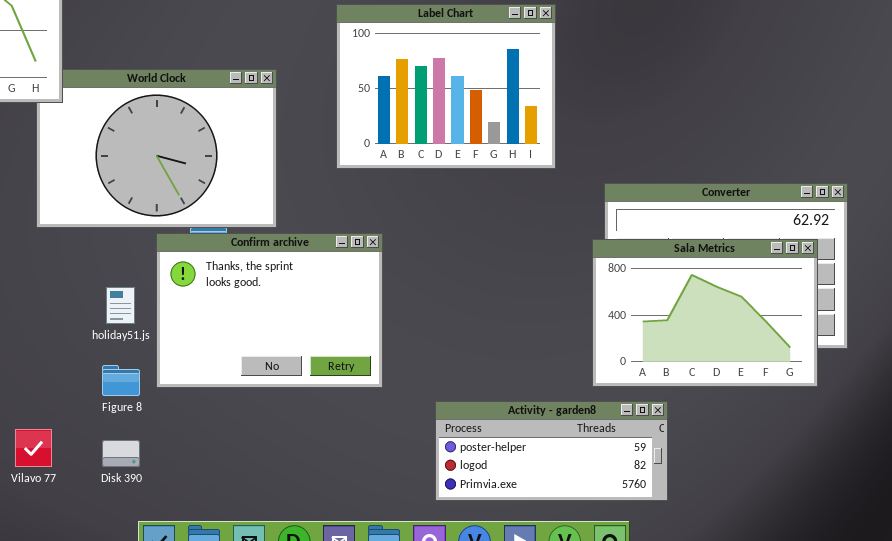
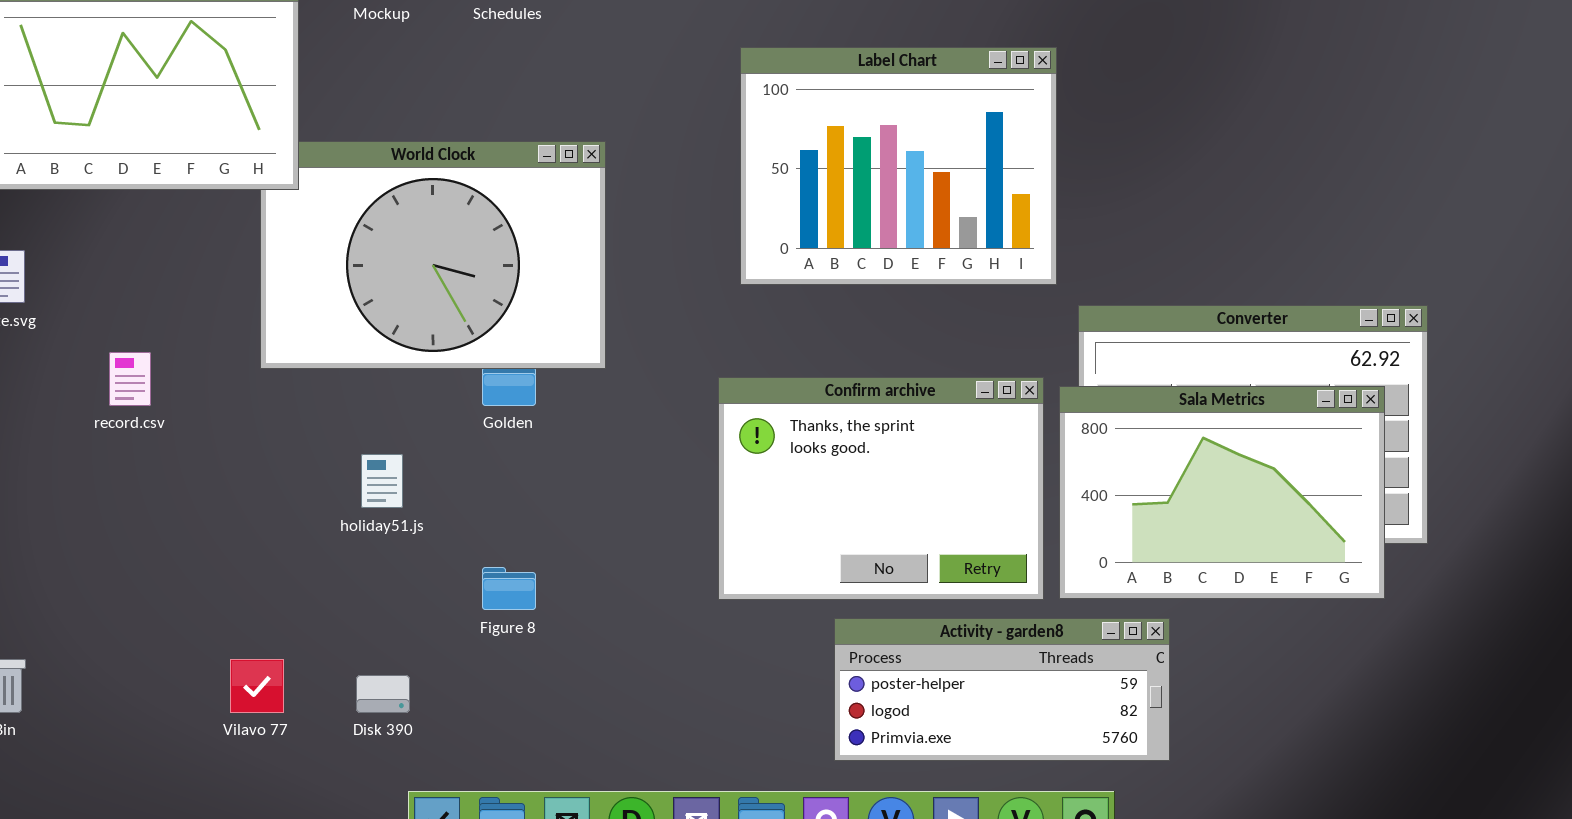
Label Chart: [336,4,556,169] -> [740,47,1057,285], moved
Confirm archive: [156,233,383,388] -> [718,377,1044,600], moved
Figure 8: [102,365,140,396] -> [482,567,536,610], moved

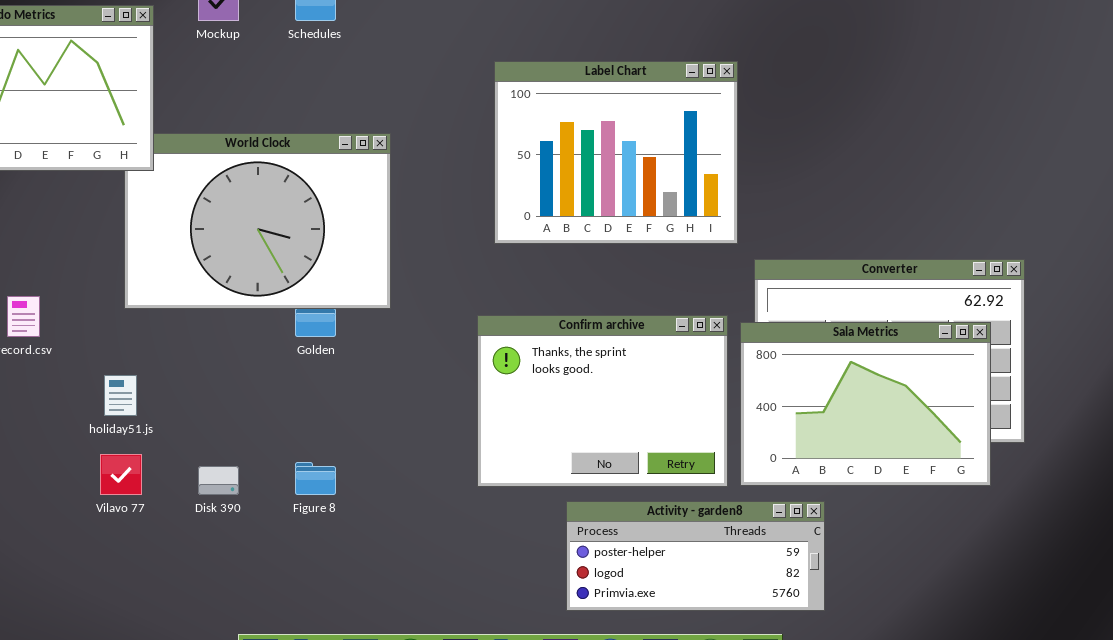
holiday51.js: [361,454,403,508] -> [104,375,137,416], moved
Vilavo 77: [230,659,284,713] -> [100,454,142,495], moved
Disk 390: [356,675,410,713] -> [198,466,239,495], moved

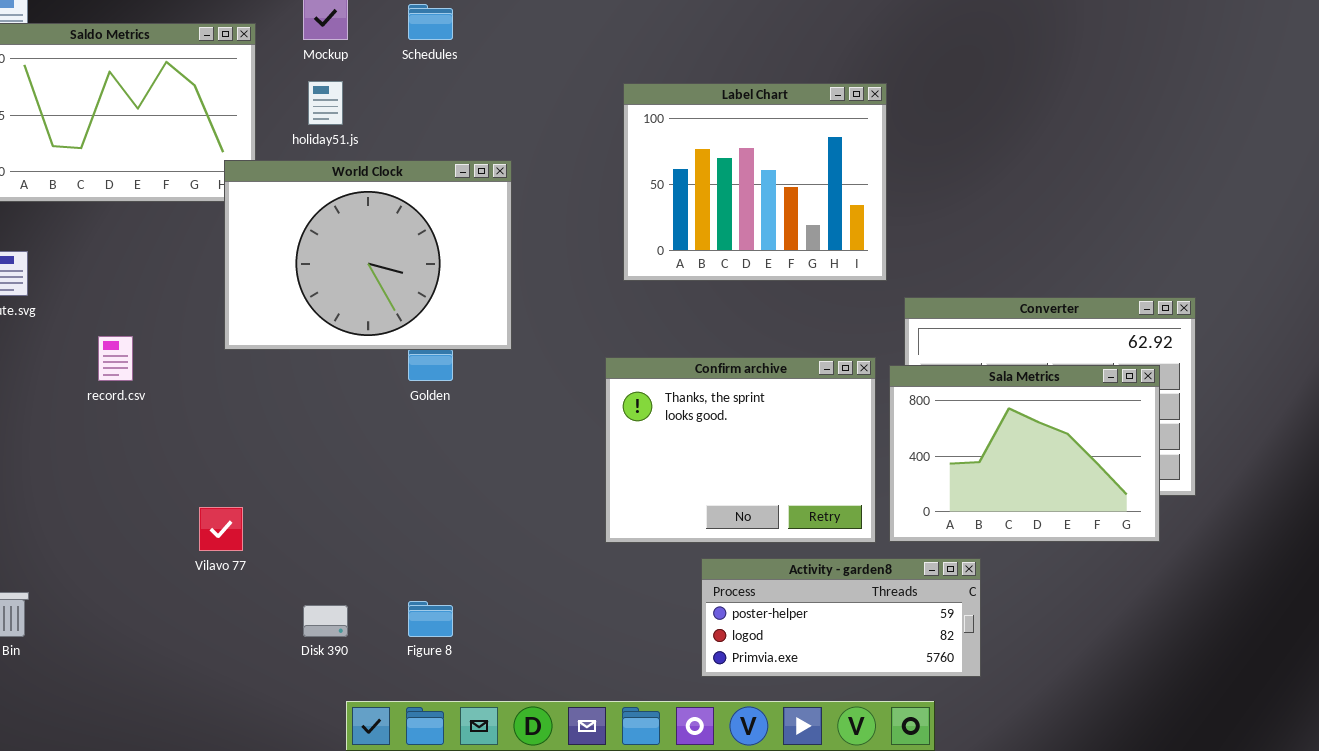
World Clock: [124,133,391,309] -> [224,160,512,350], raised
holiday51.js: [104,375,137,416] -> [308,81,343,125], moved
Figure 8: [295,462,336,495] -> [408,601,453,637], moved
Disk 390: [198,466,239,495] -> [303,605,348,637], moved

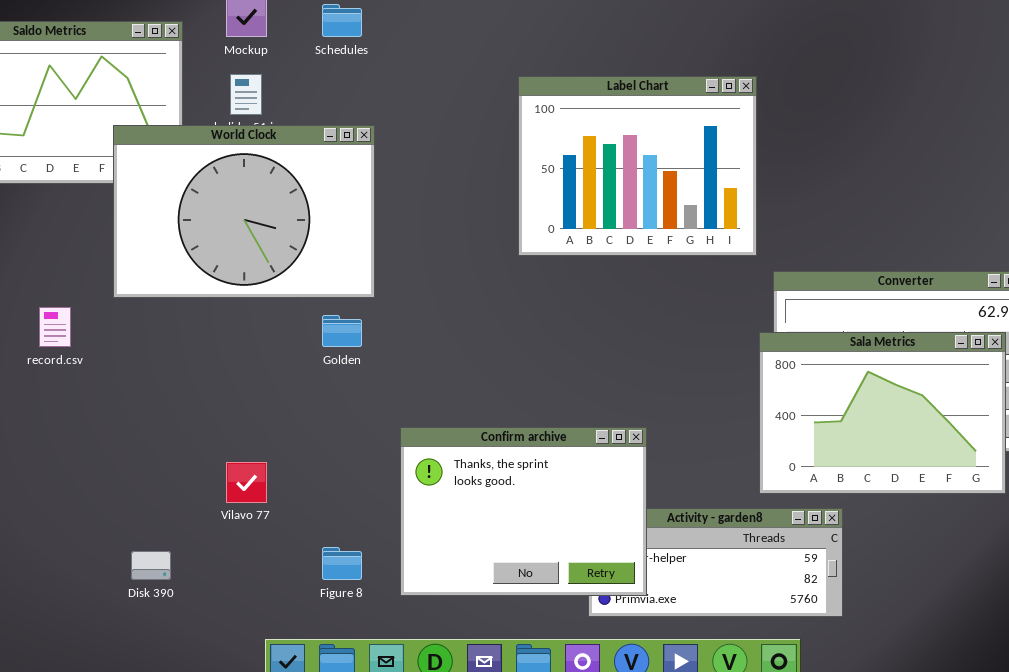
World Clock: [224,160,512,350] -> [113,125,375,298], moved
Confirm archive: [605,357,876,543] -> [400,427,647,596], moved
Vilavo 77: [199,507,243,551] -> [226,462,267,503], moved
Disk 390: [303,605,348,637] -> [131,551,171,580], moved

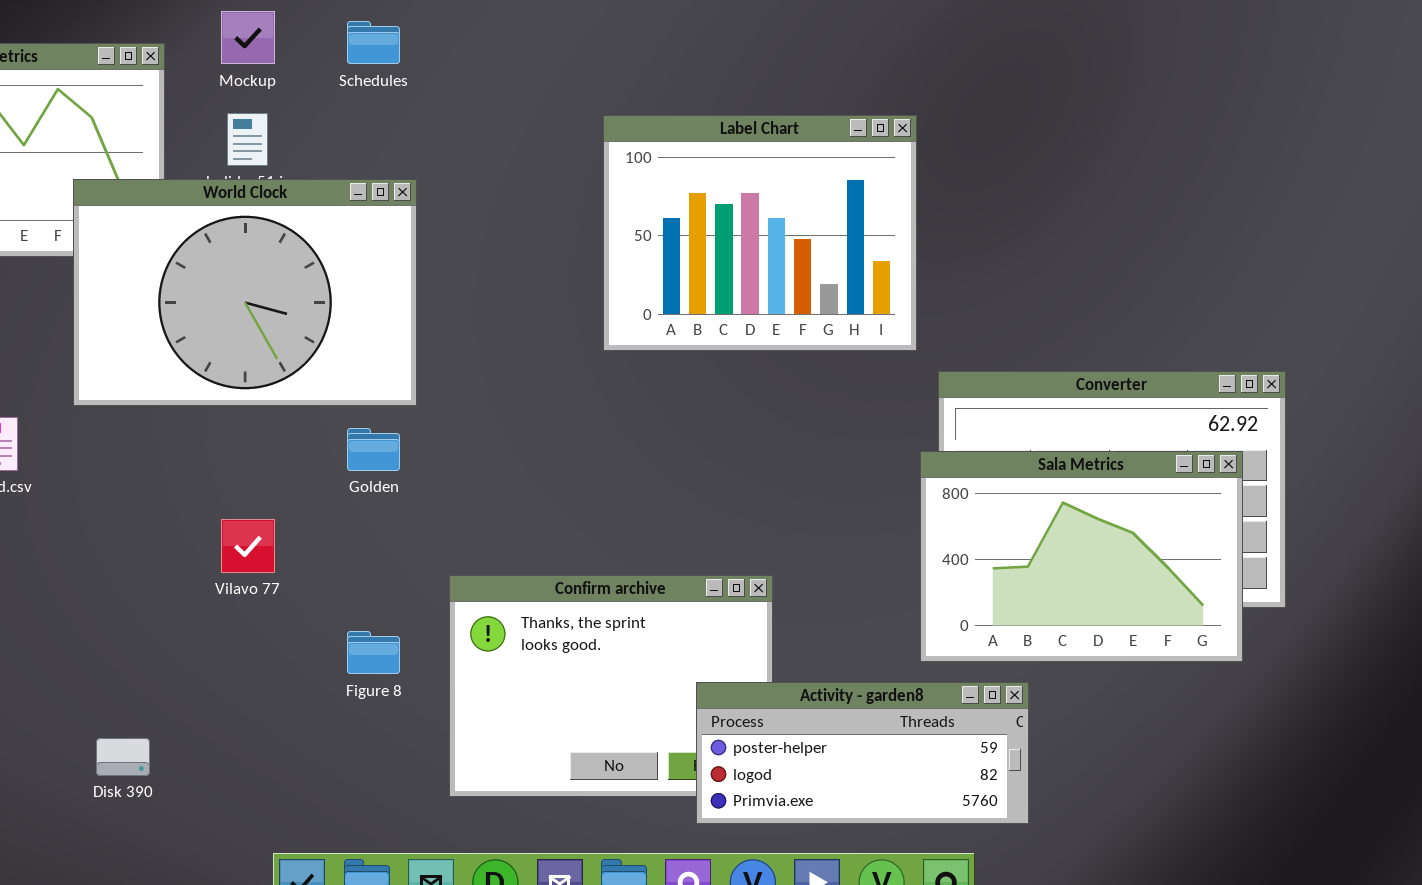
Vilavo 77: [226,462,267,503] -> [221,519,275,573], moved
Activity - garden8: [588,508,843,617] -> [696,682,1029,824], raised
Figure 8: [322,547,362,580] -> [347,631,400,674], moved

